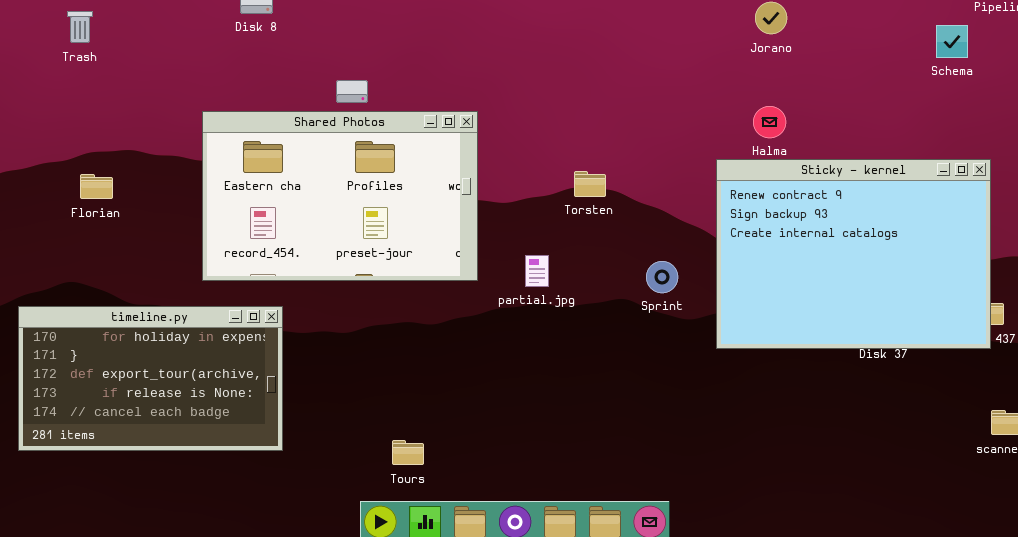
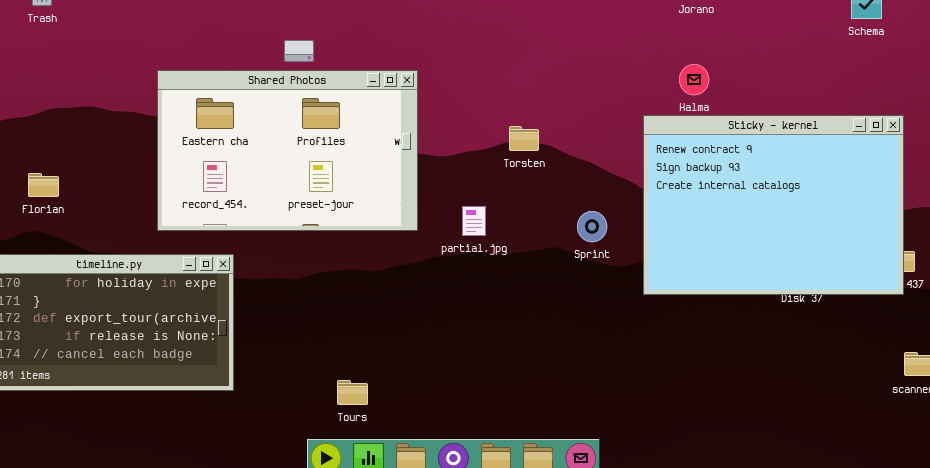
Florian: [80,174,113,199] -> [28,173,59,197], moved

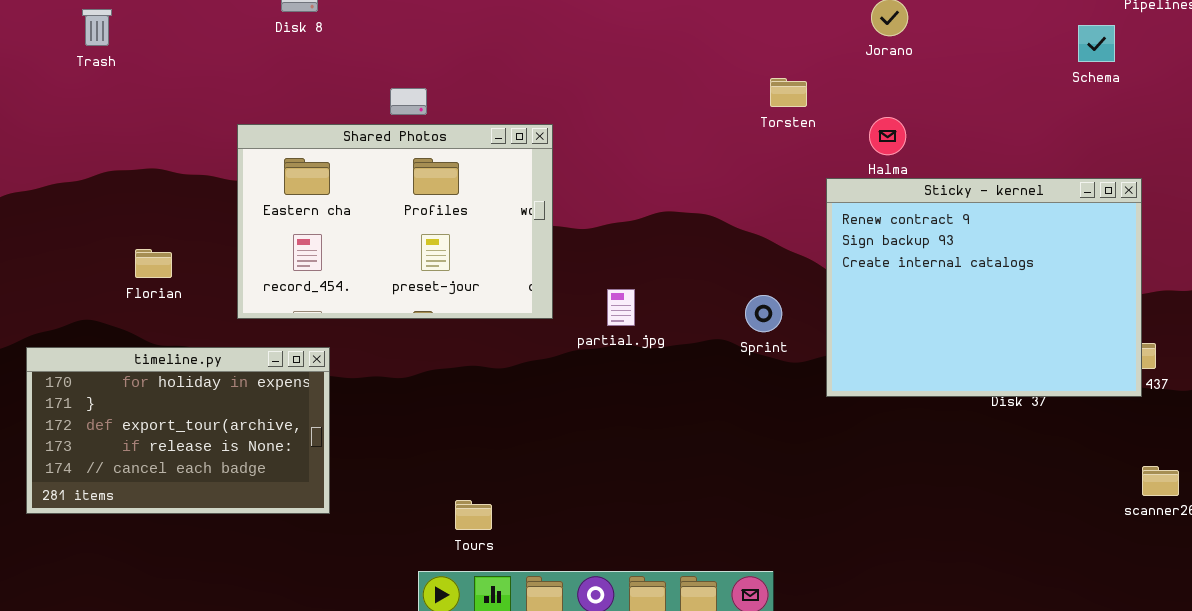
Torsten: [509,126,539,151] -> [770,78,807,107], moved
Florian: [28,173,59,197] -> [135,249,172,278], moved

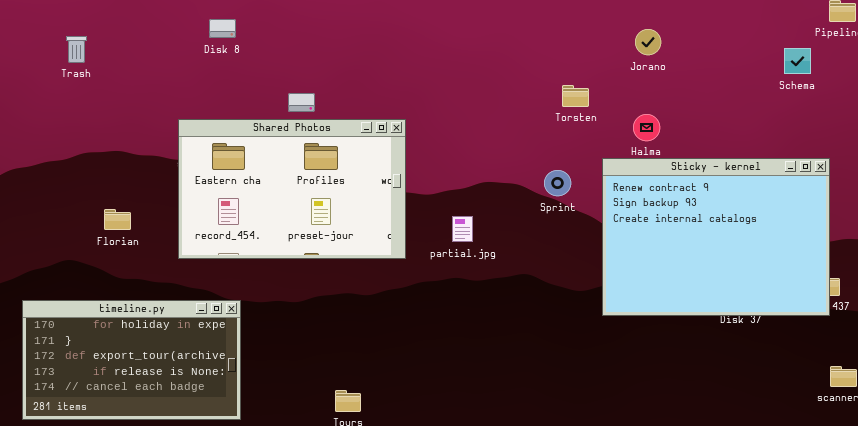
partial.jpg: [607,289,635,326] -> [452,216,473,242], moved
Sprint: [745,295,782,332] -> [544,170,571,196], moved
timeline.py: [26,347,330,514] -> [22,300,241,420], moved

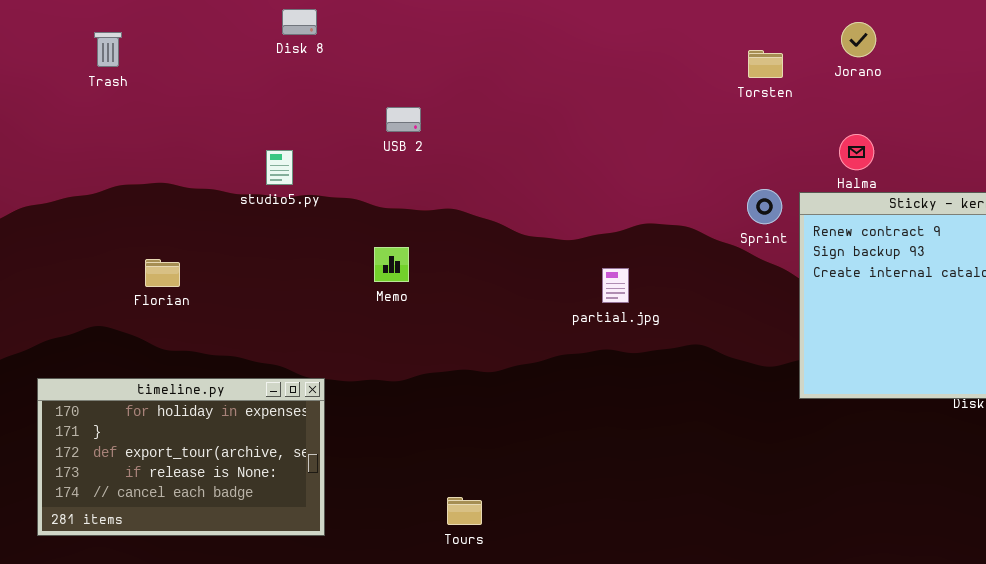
Torsten: [562,85,589,107] -> [748,50,783,78], moved
Shared Photos: [178,119,406,259] -> none, closed
Sprint: [544,170,571,196] -> [747,189,782,224], moved

